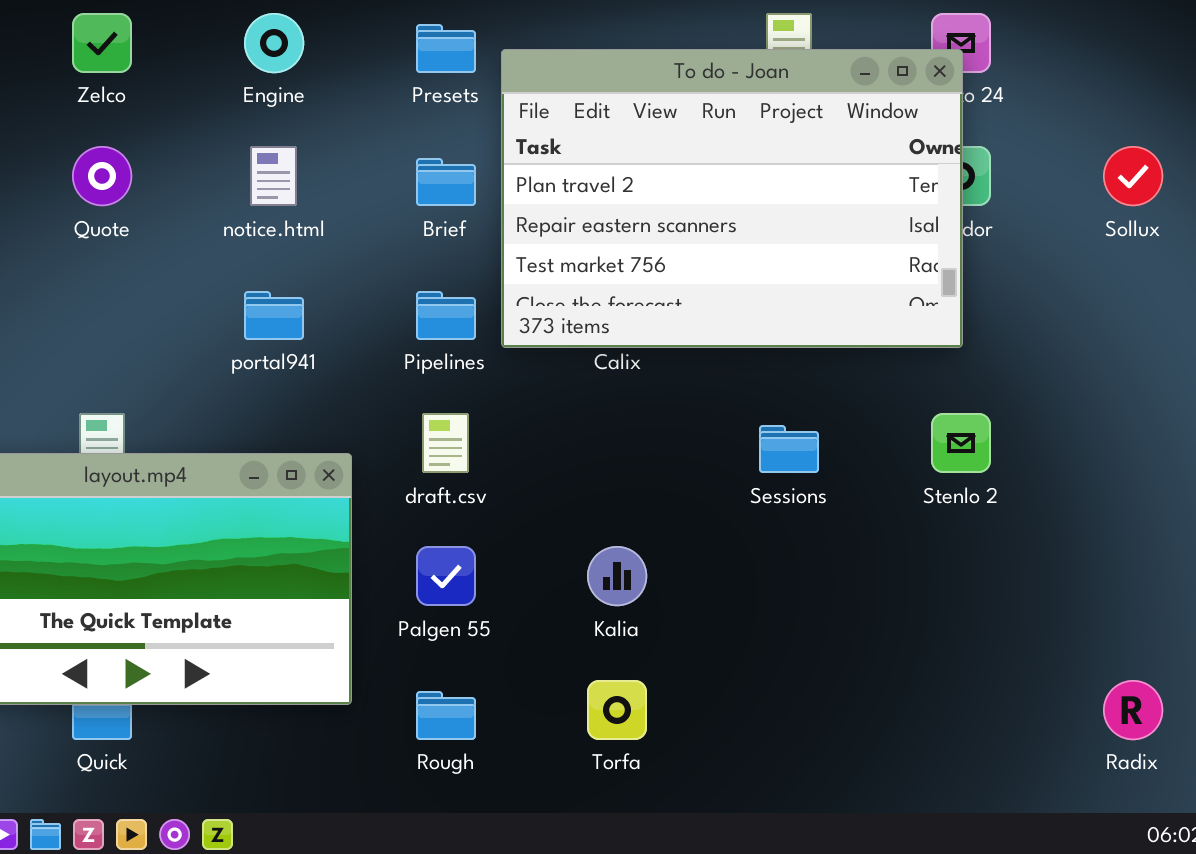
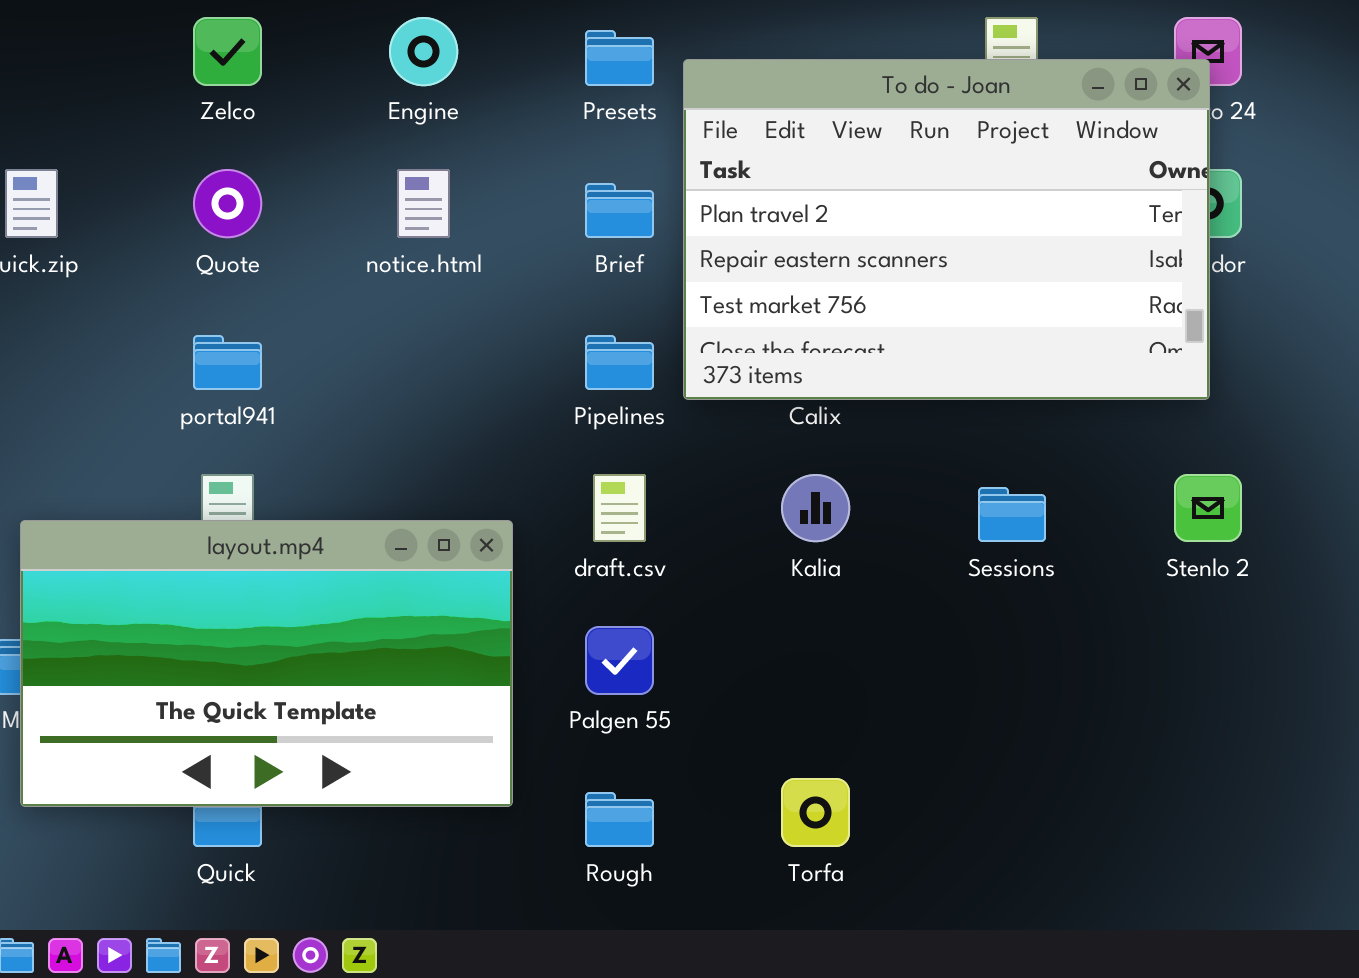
portal941: [244,291,304,340] -> [193,335,262,390], moved
Kalia: [587,546,647,606] -> [781,474,850,542], moved

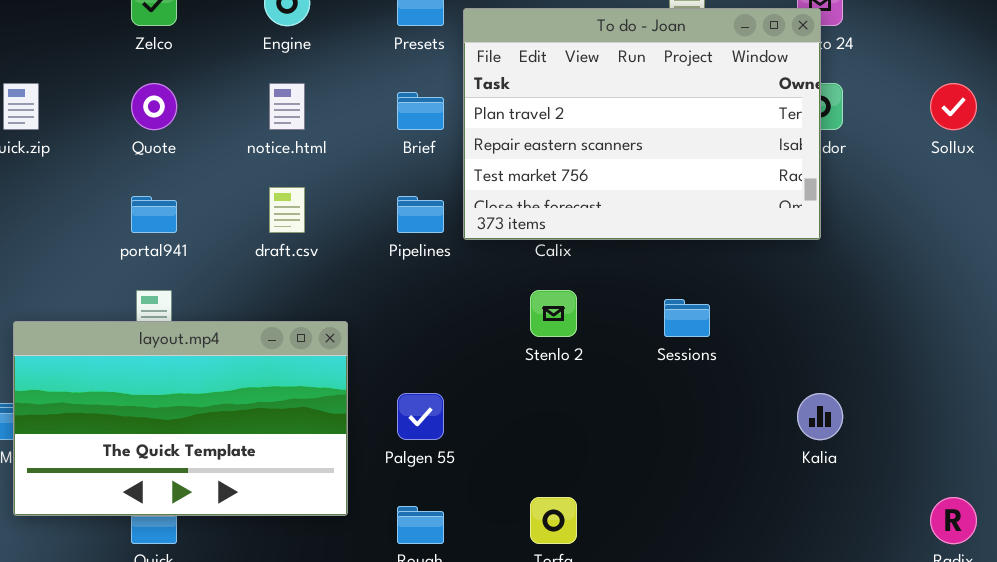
draft.csv: [593,474,646,542] -> [269,187,305,233], moved
Kalia: [781,474,850,542] -> [797,393,843,440], moved
Stenlo 2: [1174,474,1242,542] -> [530,290,577,337], moved

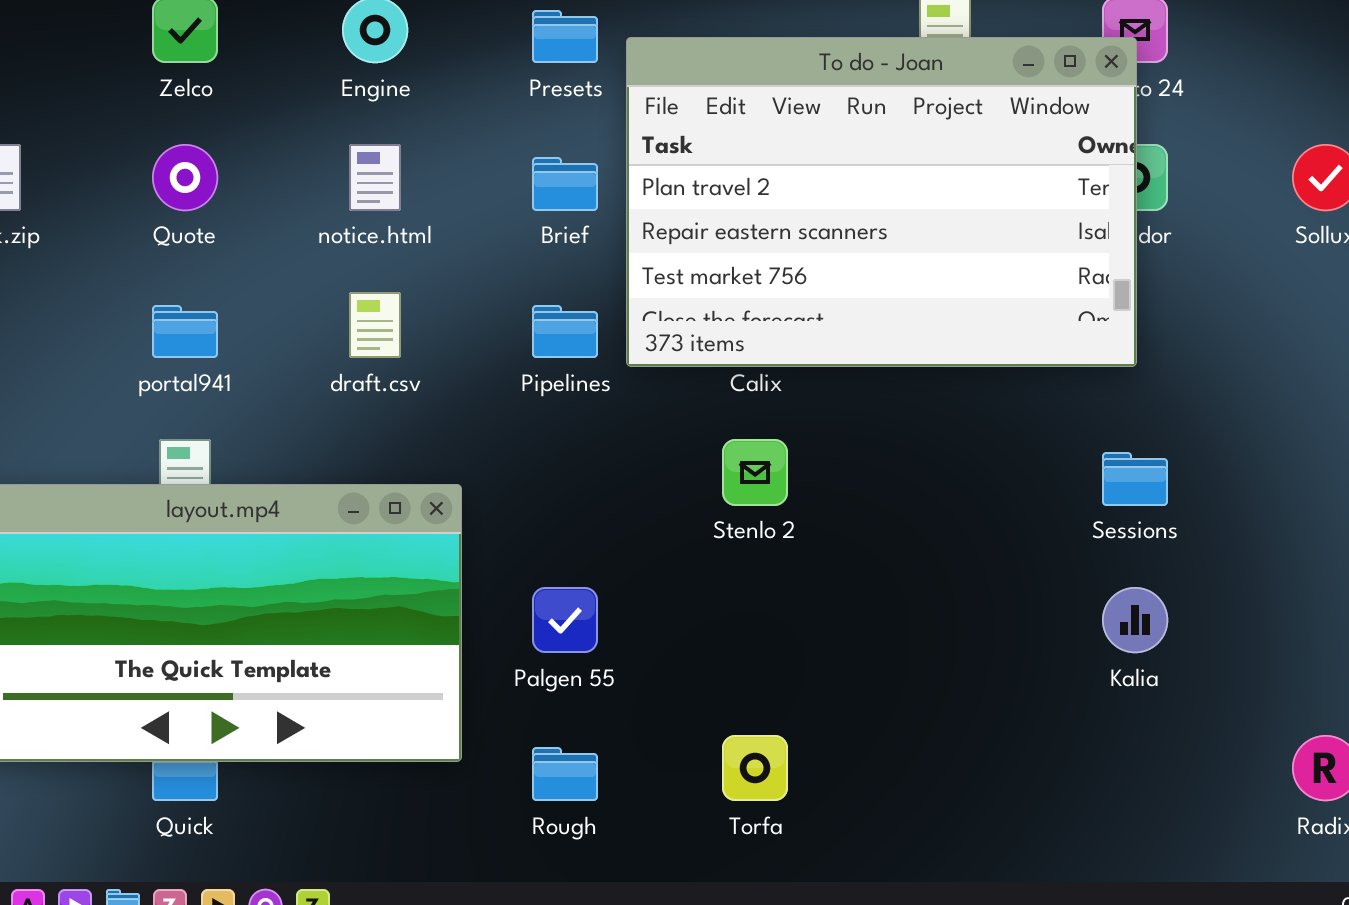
Sessions: [664,299,710,337] -> [1102,452,1168,506], moved

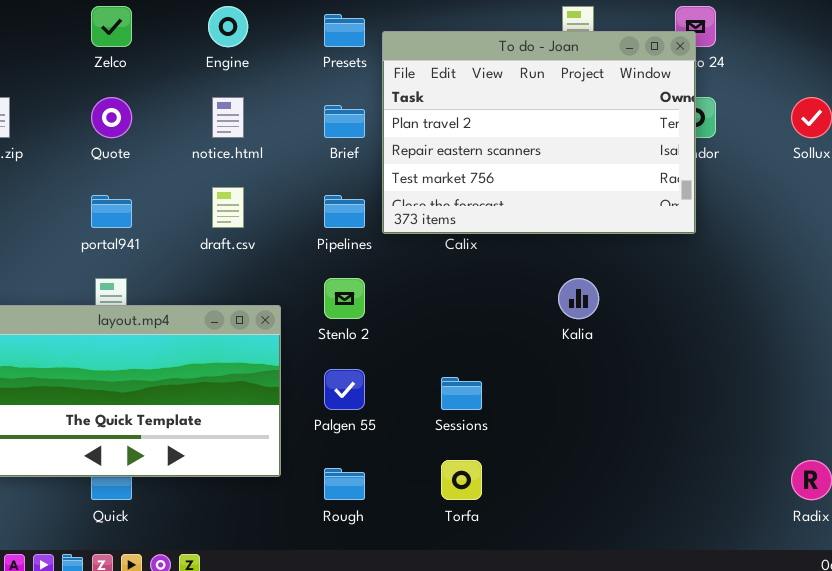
Stenlo 2: [722,439,788,506] -> [324,278,365,319], moved
Sessions: [1102,452,1168,506] -> [441,377,482,410], moved
Kalia: [1102,587,1168,653] -> [558,278,599,319], moved

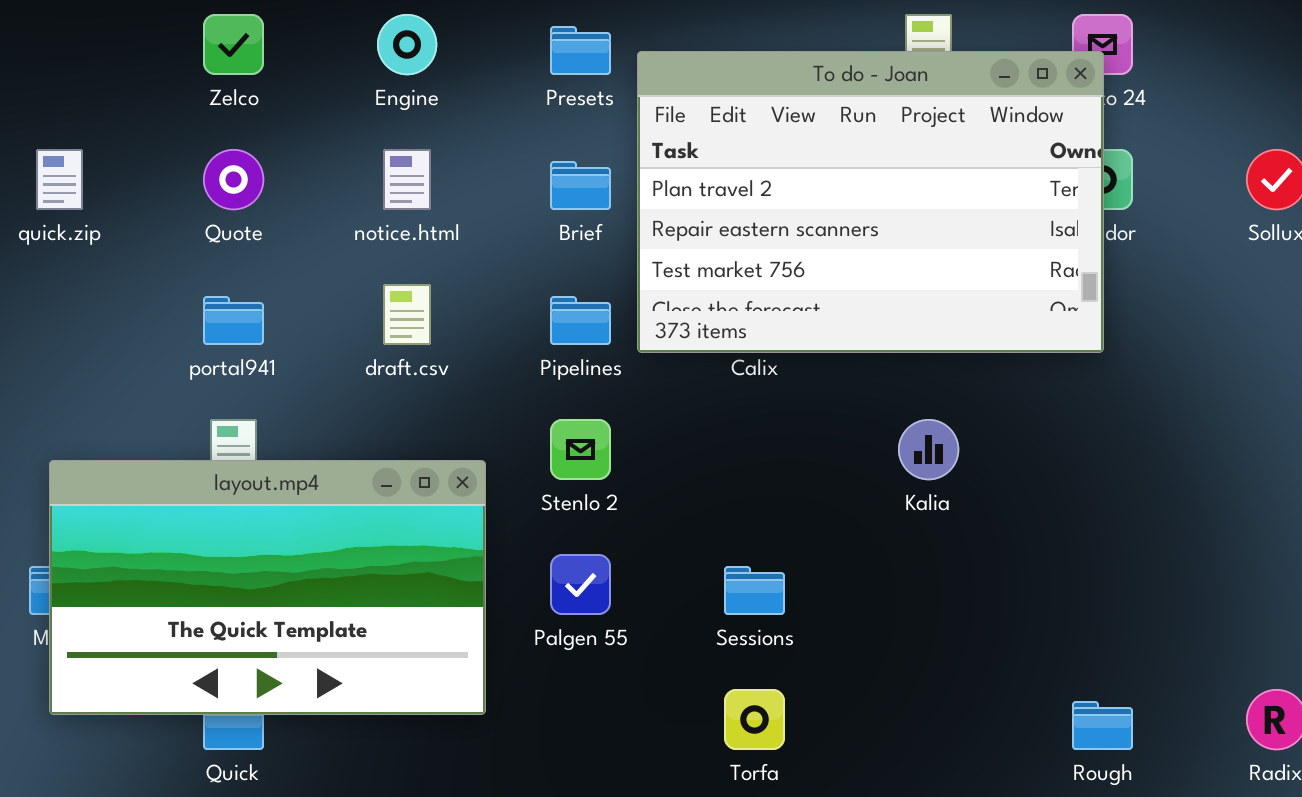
Rough: [324,468,365,500] -> [1072,701,1133,750], moved

